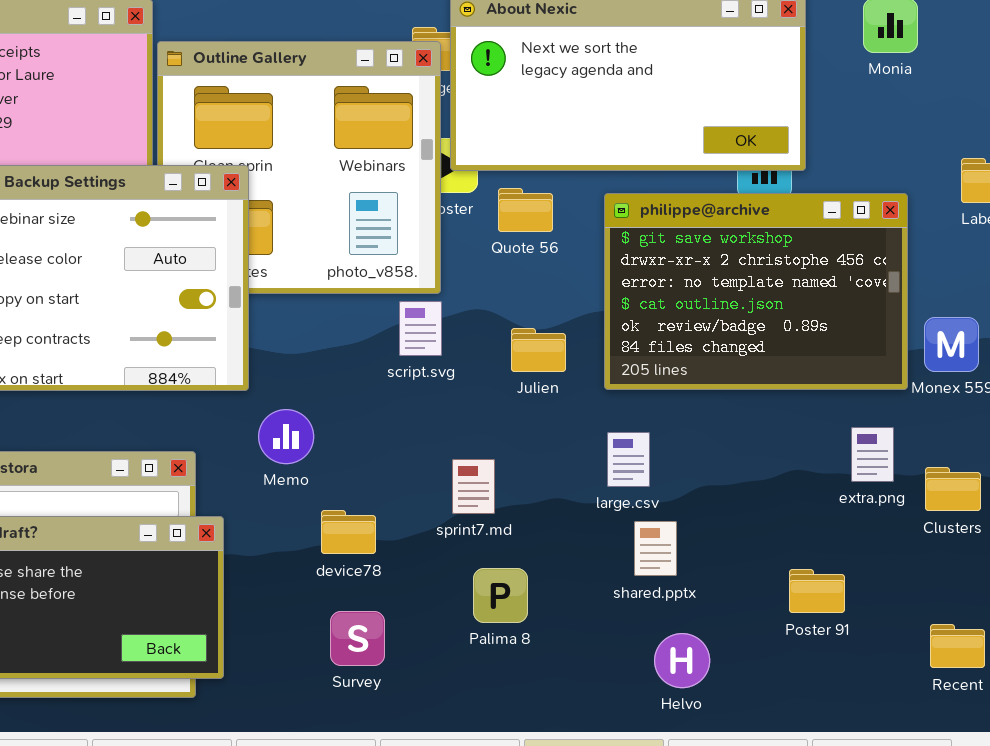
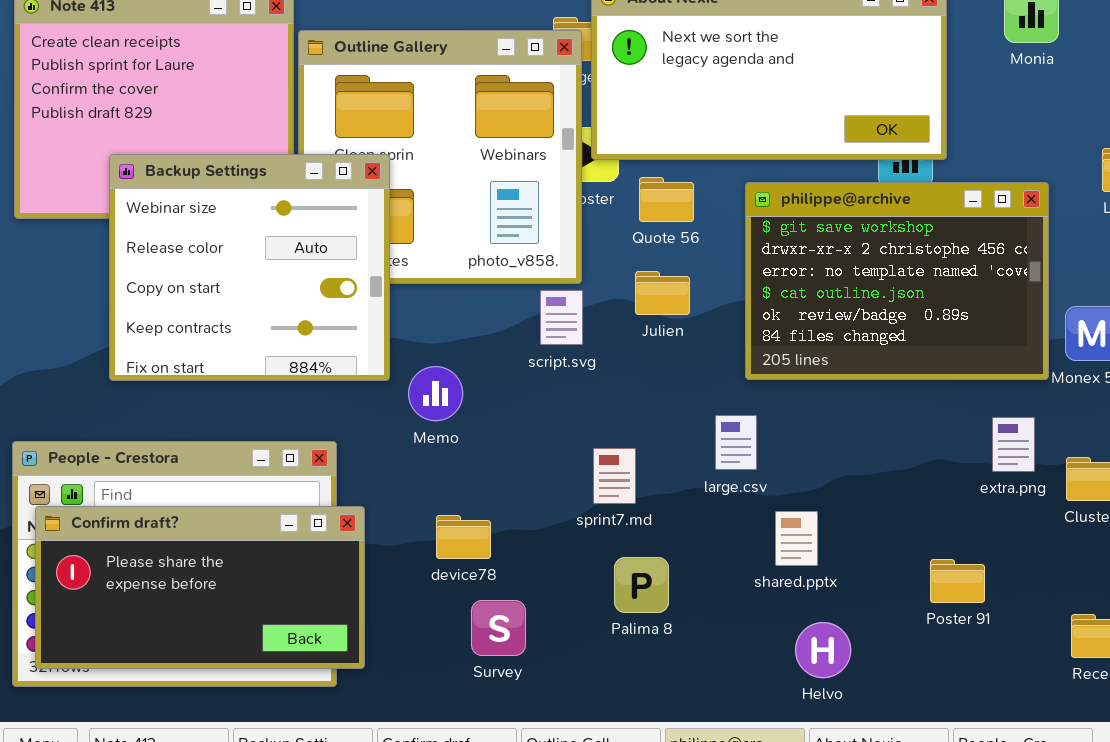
Julien: [511,328,566,372] -> [635,271,690,315], moved
Memo: [258,409,314,464] -> [408,366,463,421], moved
large.csv: [607,432,650,487] -> [715,415,757,470], moved
device78: [321,510,376,554] -> [436,515,491,559], moved

